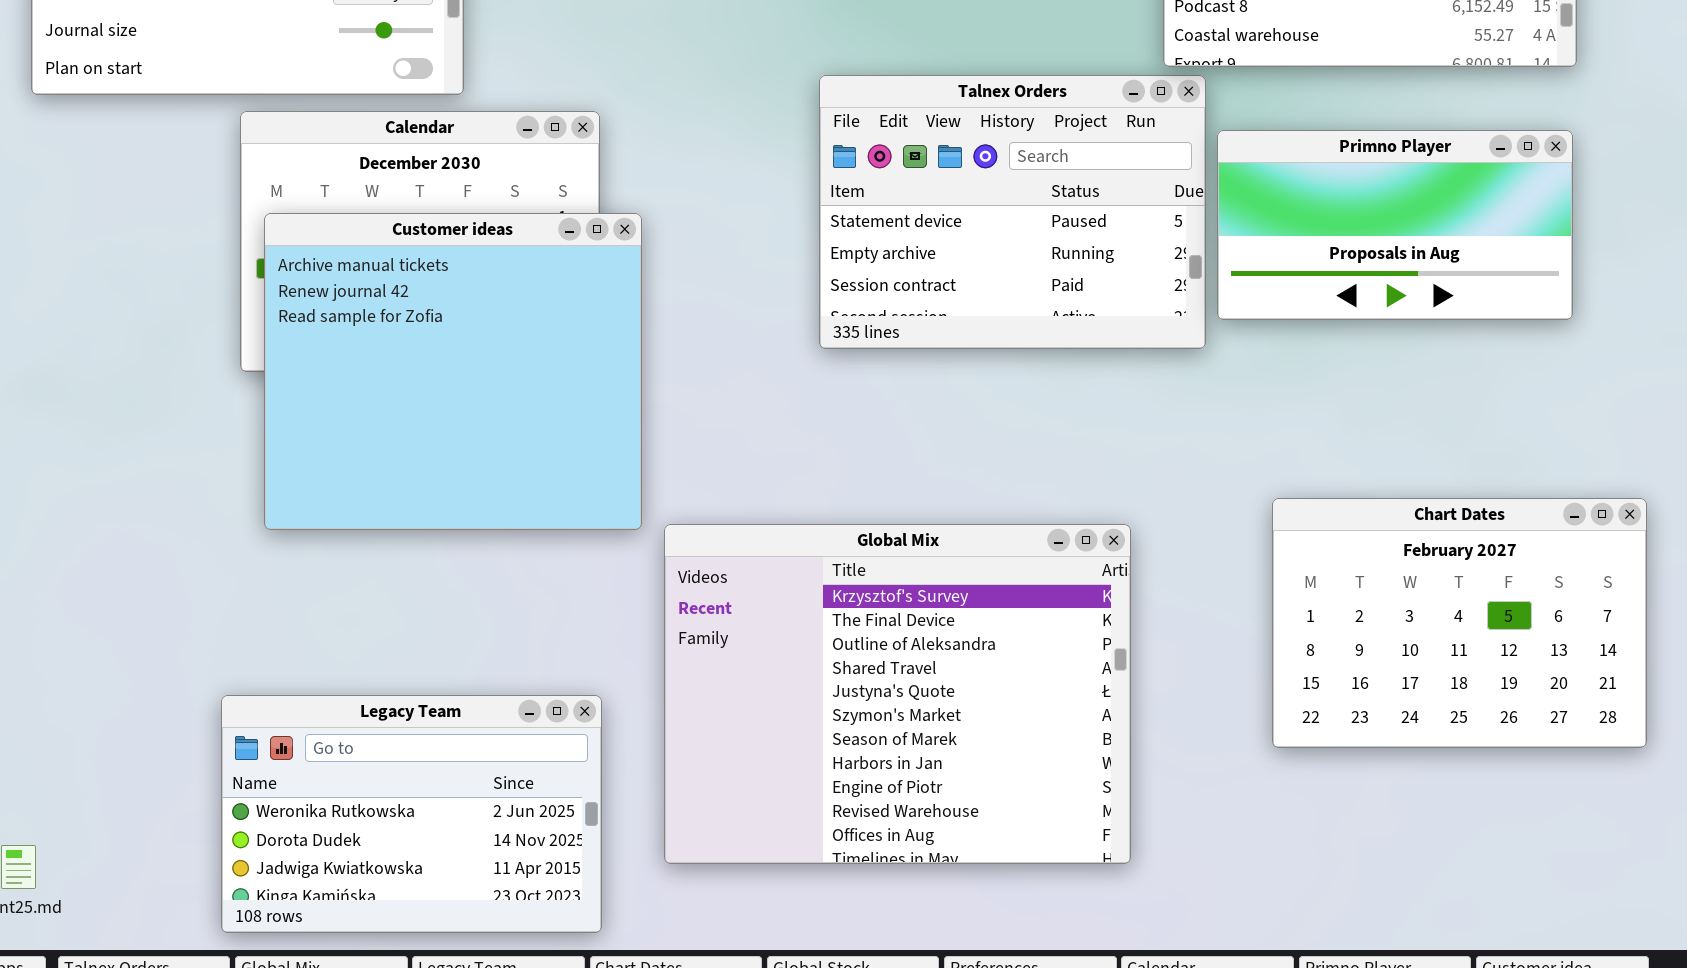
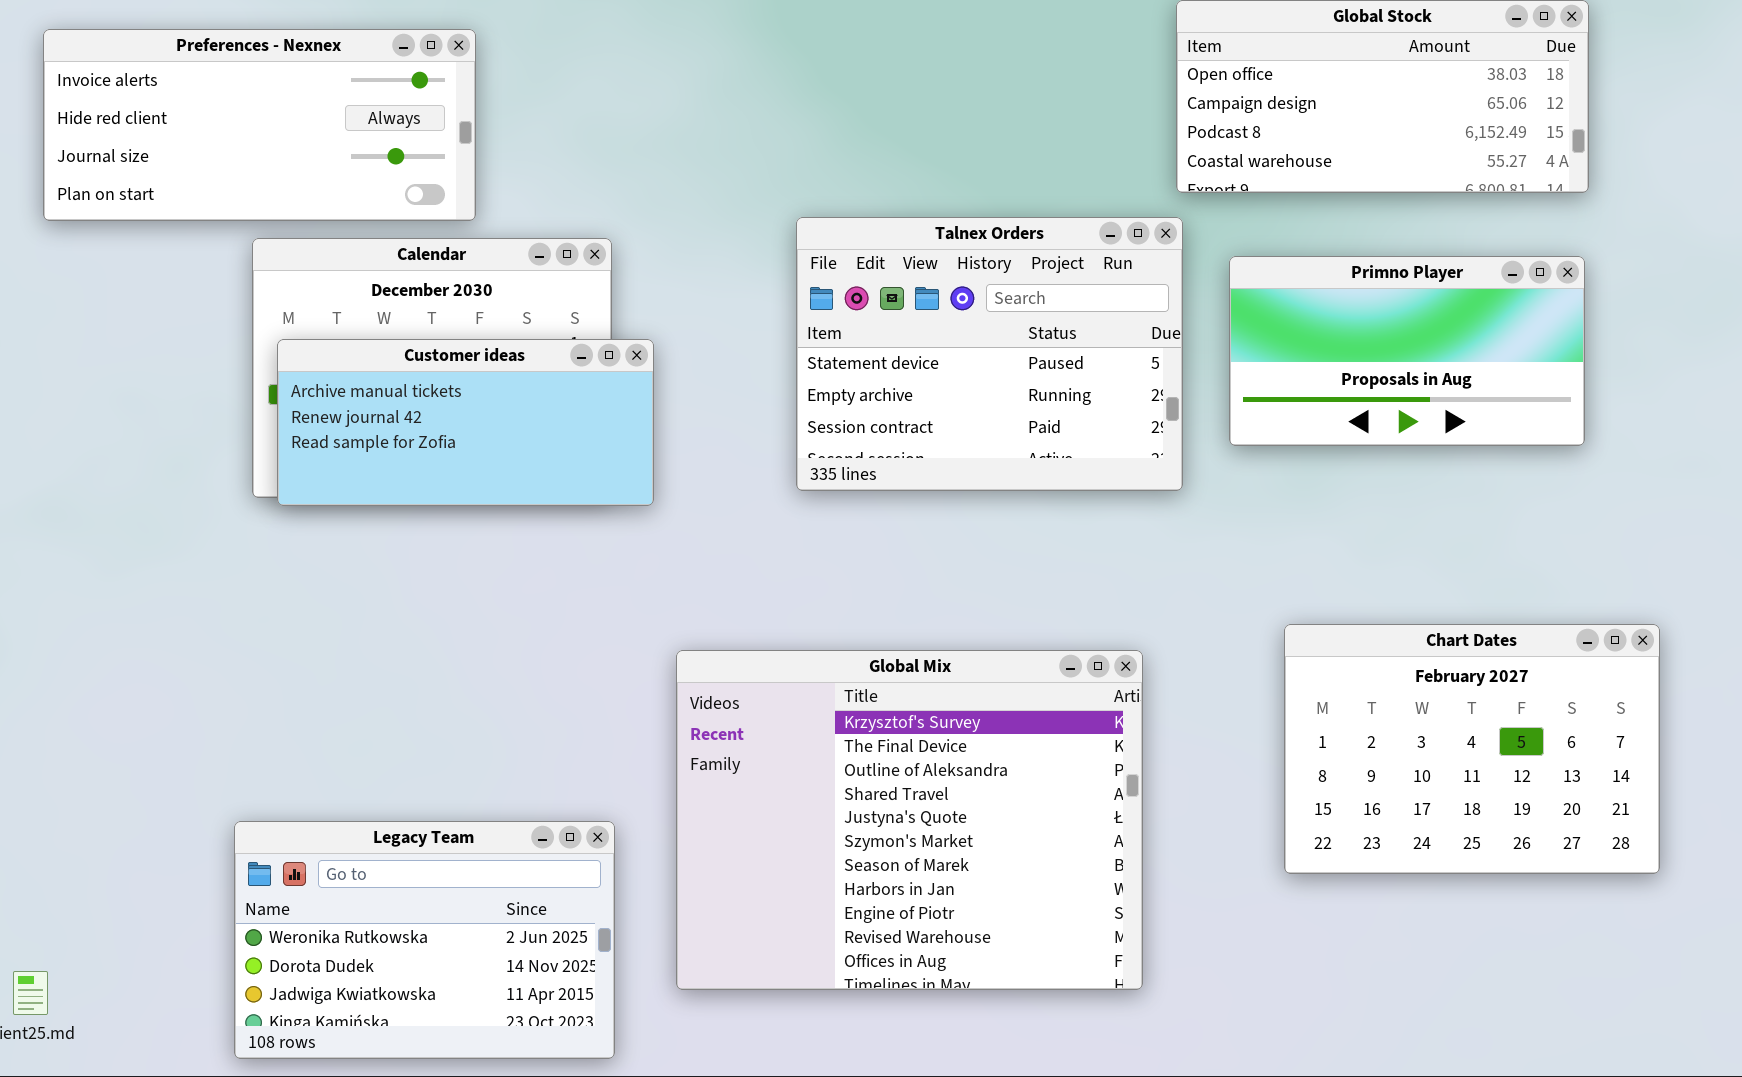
Talnex Orders: [819,75,1206,349] -> [796,217,1183,491], moved
Customer ideas: [264,213,642,530] -> [277,339,654,506], resized

